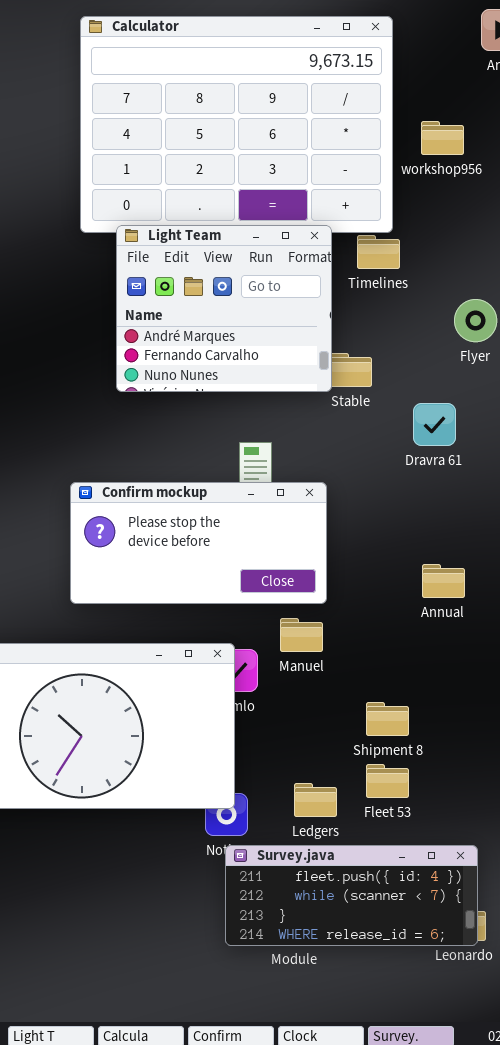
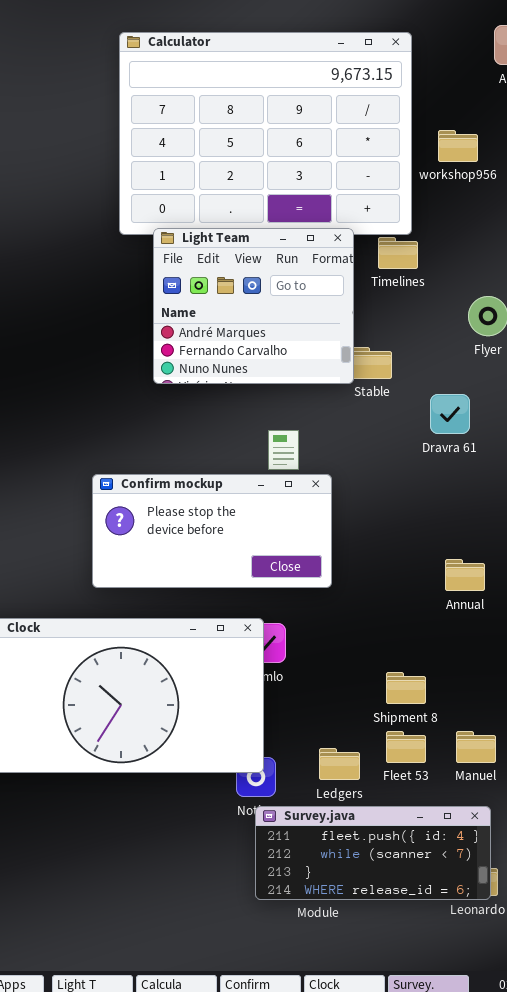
Confirm mockup: [70,482,327,604] -> [92,474,332,588], moved
Annual: [422,564,465,598] -> [445,559,485,591], moved
Manuel: [280,618,323,652] -> [456,731,496,763], moved

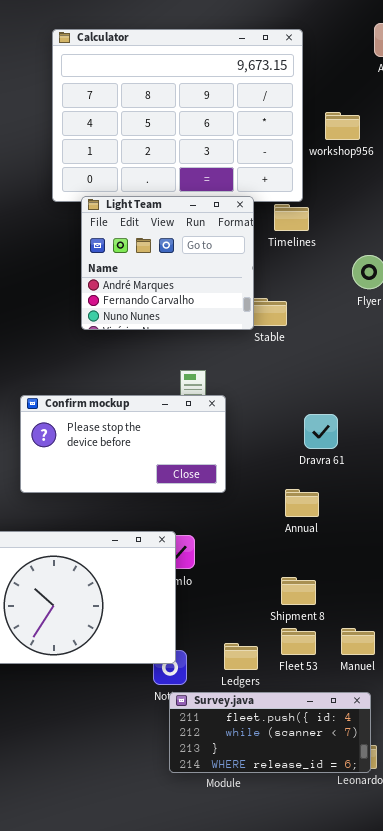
Dravra 61: [430,394,470,434] -> [304,414,338,449], moved
Confirm mockup: [92,474,332,588] -> [20,395,226,493], moved
Annual: [445,559,485,591] -> [285,489,319,517], moved

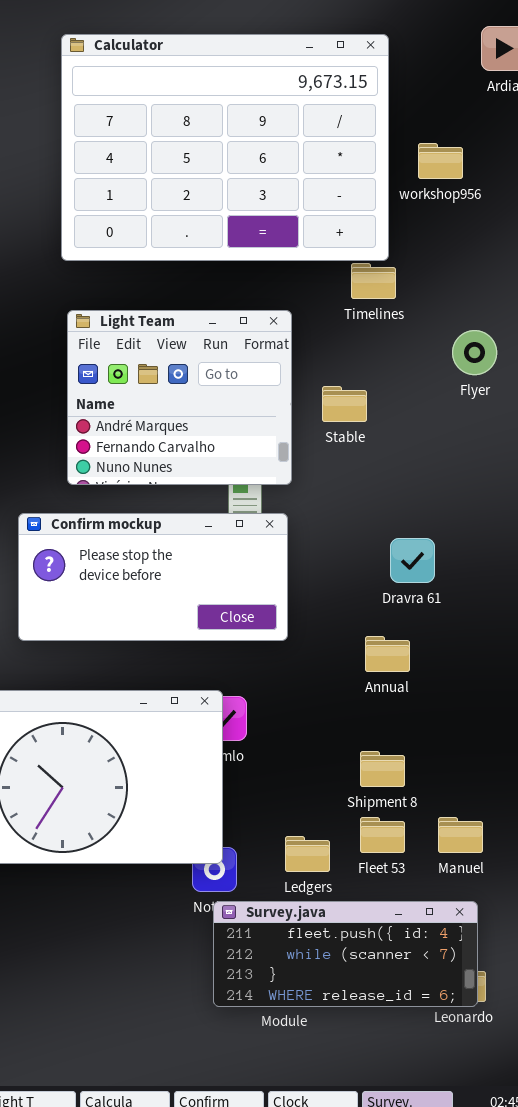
Light Team: [81,196,254,330] -> [67,310,292,485], moved

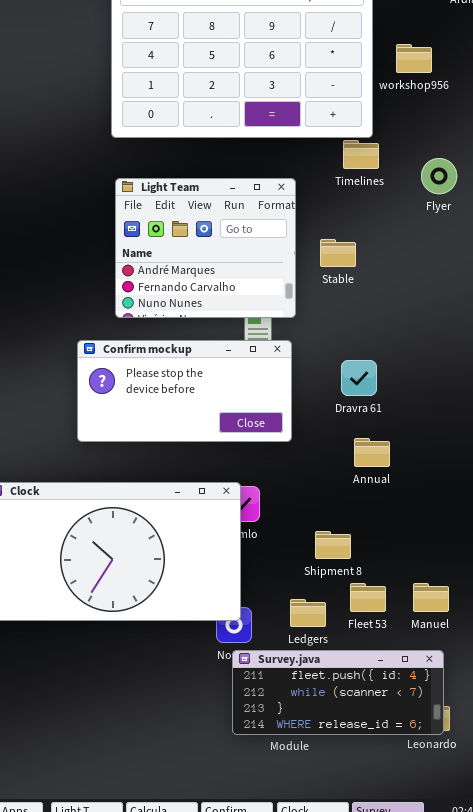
Flyer: [452,330,497,375] -> [421,158,457,194], moved
Dravra 61: [390,538,435,583] -> [341,360,377,396], moved
Shipment 8: [360,751,405,787] -> [315,531,351,559], moved

